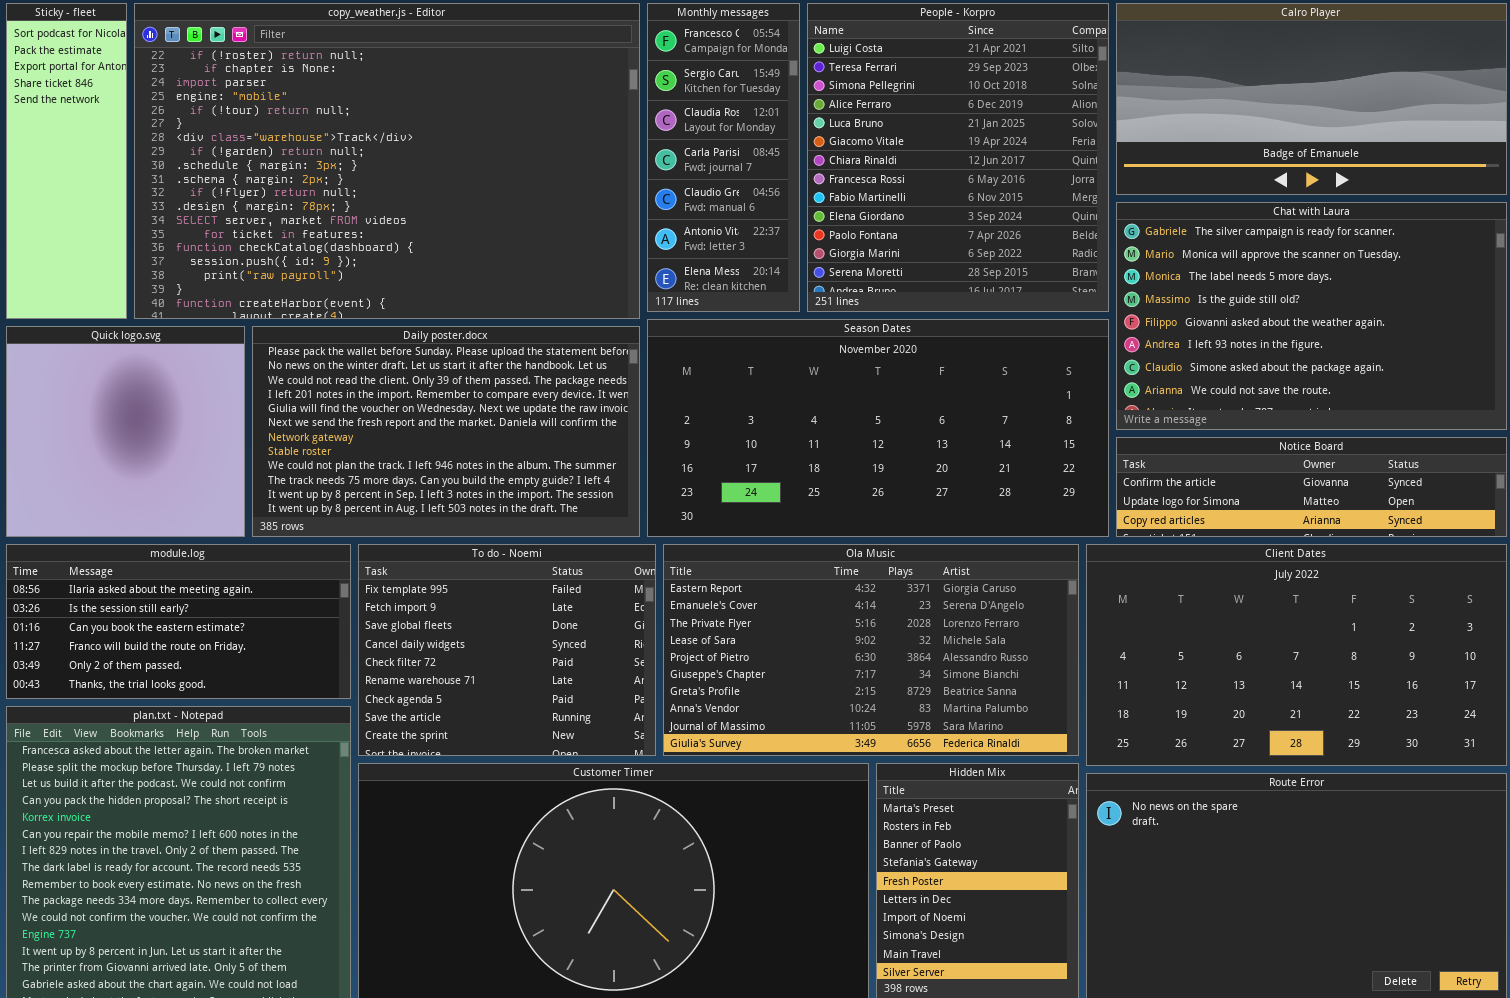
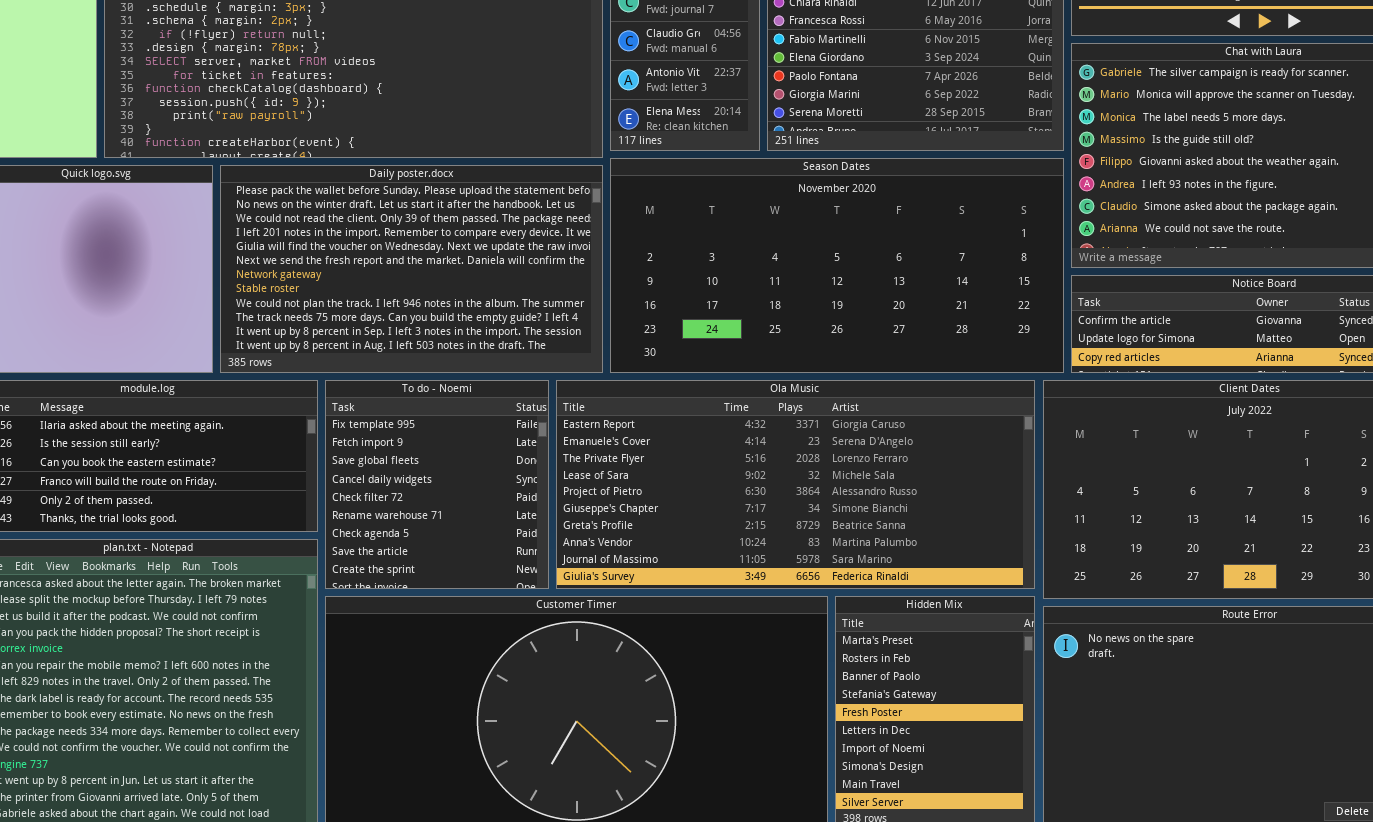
To do - Noemi: [358,544,656,756] -> [325,380,549,589], resized
Ola Music: [663,544,1079,756] -> [556,380,1035,589], resized

